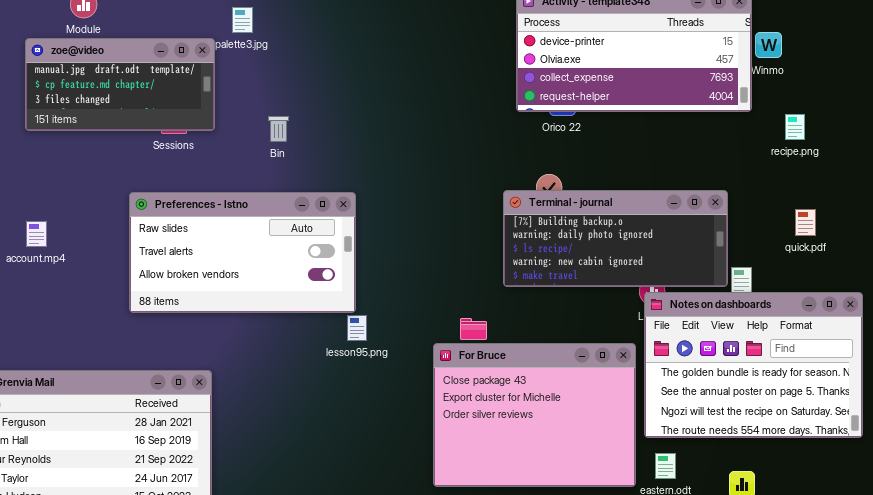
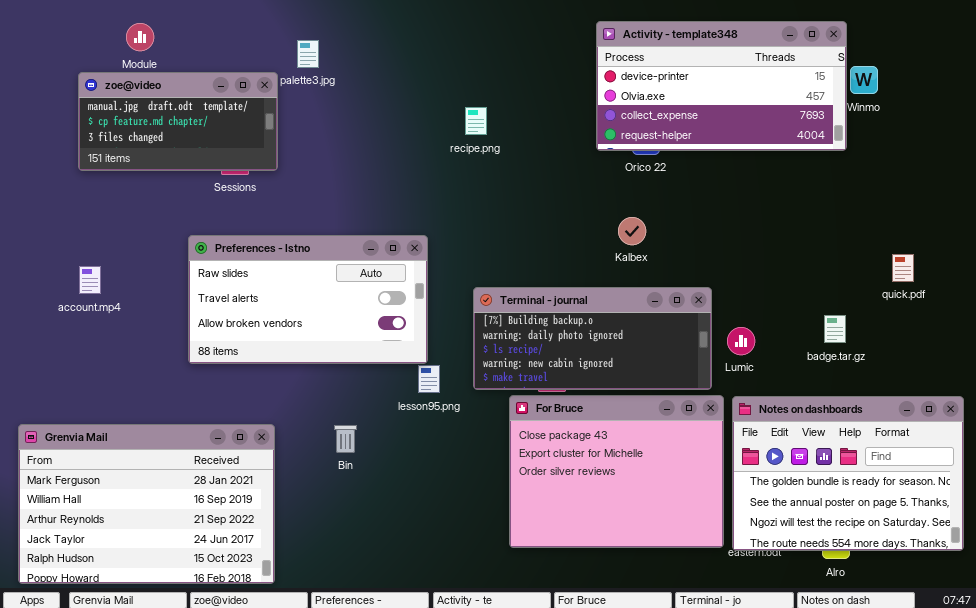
recipe.png: [785,114,805,140] -> [465,107,487,135], moved
Bin: [268,116,289,142] -> [334,425,357,453], moved
Terminal - journal: [503,190,728,287] -> [473,287,712,390], moved
Notes on dashboards: [644,292,863,438] -> [732,396,964,551], moved

